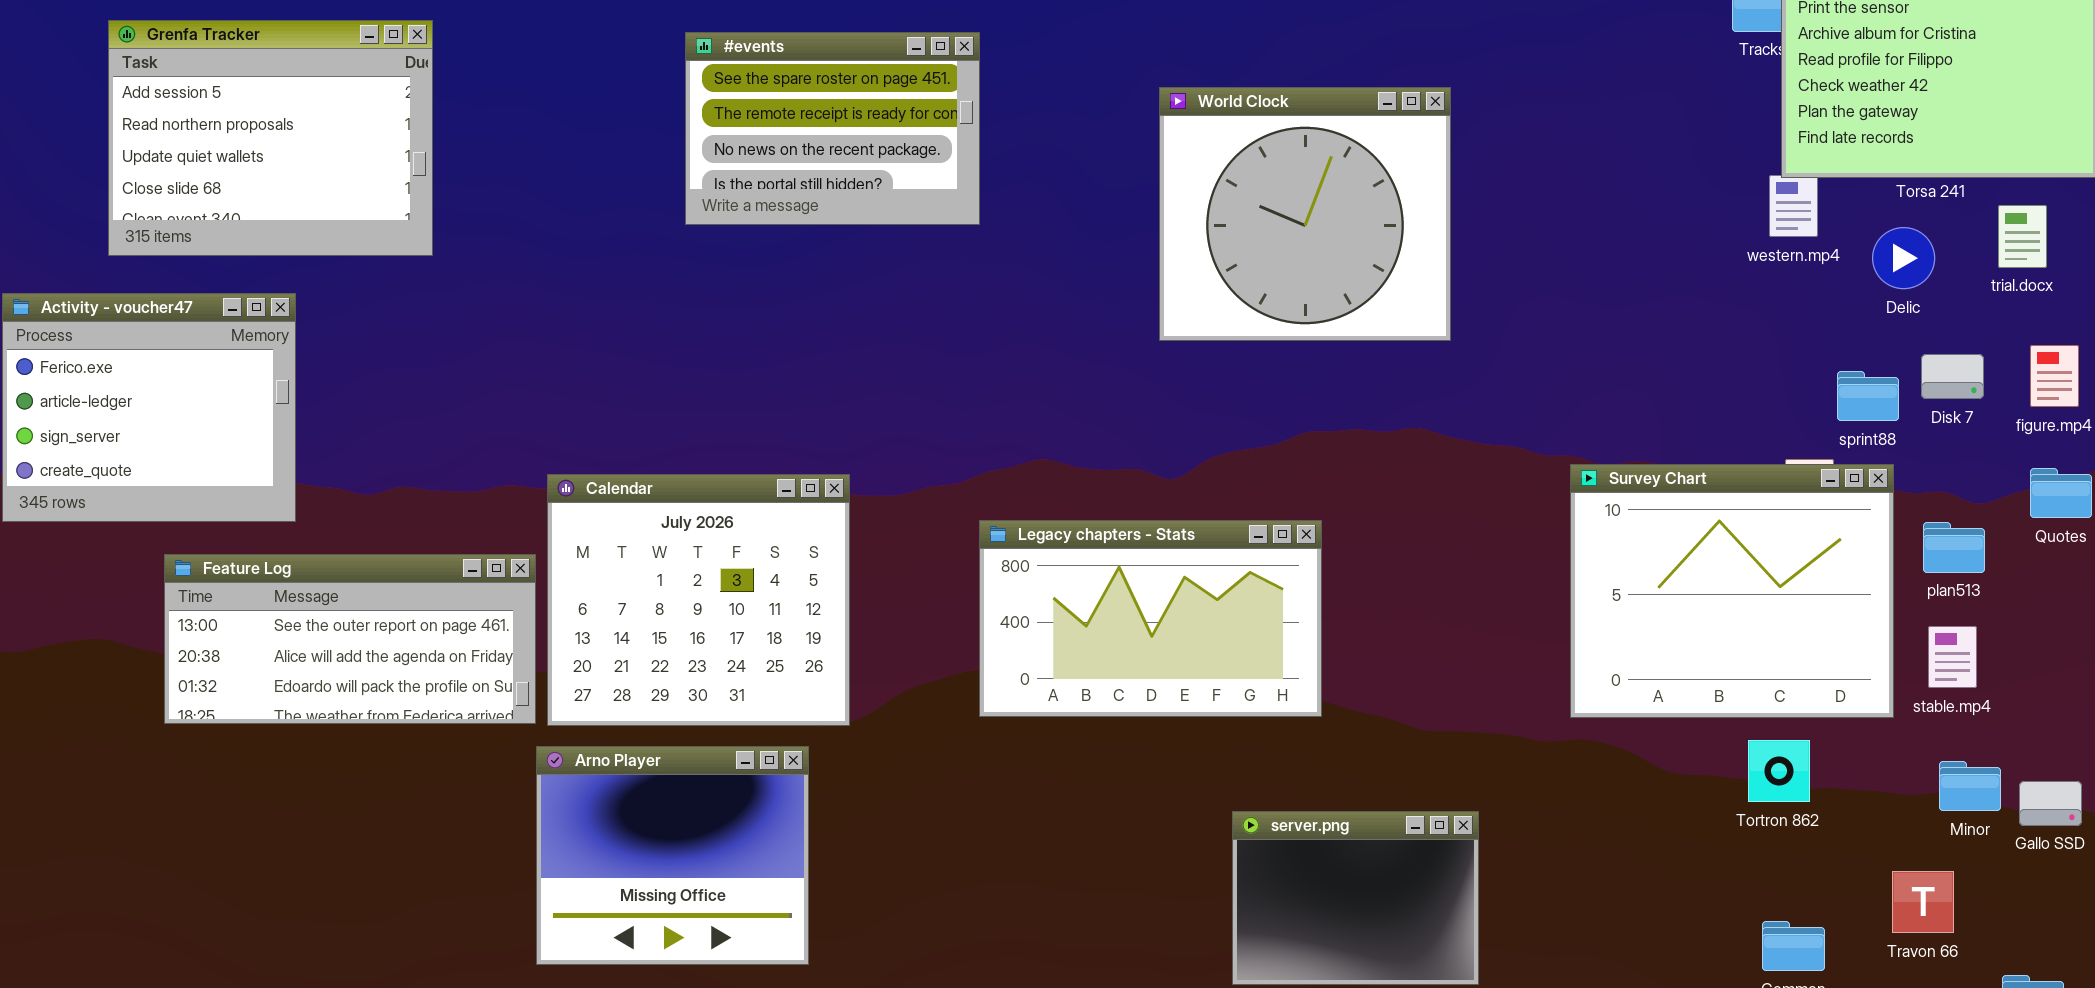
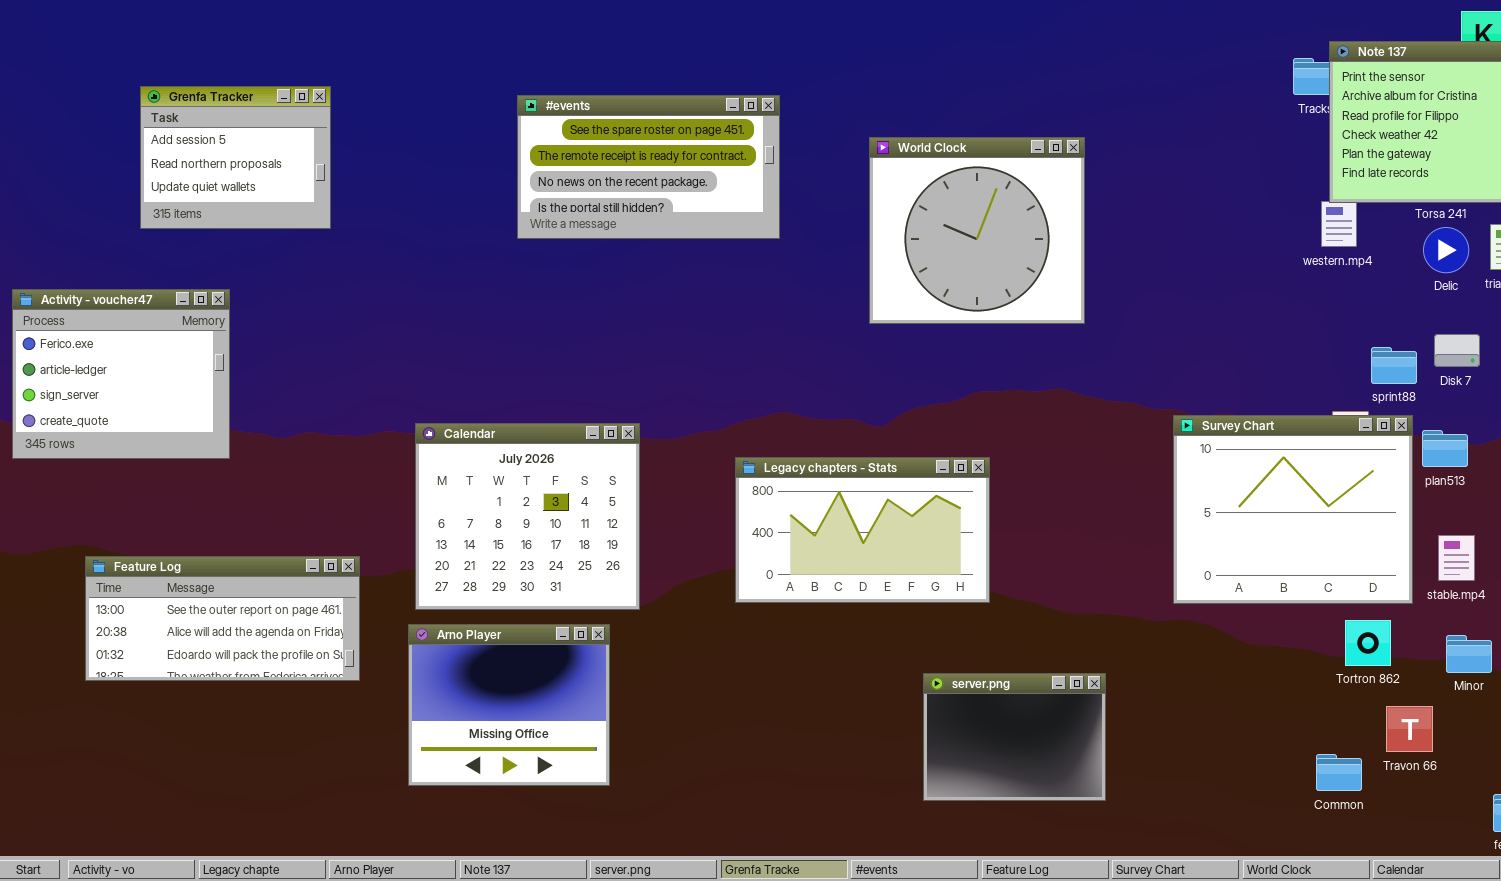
Grenfa Tracker: [108,20,433,256] -> [140,86,331,229], resized
#events: [685,32,980,225] -> [517,95,780,239], resized
Delic: [1872,227,1935,289] -> [1423,227,1469,273], moved
plan513: [1923,522,1985,573] -> [1422,430,1468,467], moved
Feature Log: [164,554,536,724] -> [85,556,360,681], moved
Tortron 862: [1748,740,1810,802] -> [1345,620,1391,666], moved
Travon 66: [1892,871,1954,933] -> [1386,706,1433,752], moved

